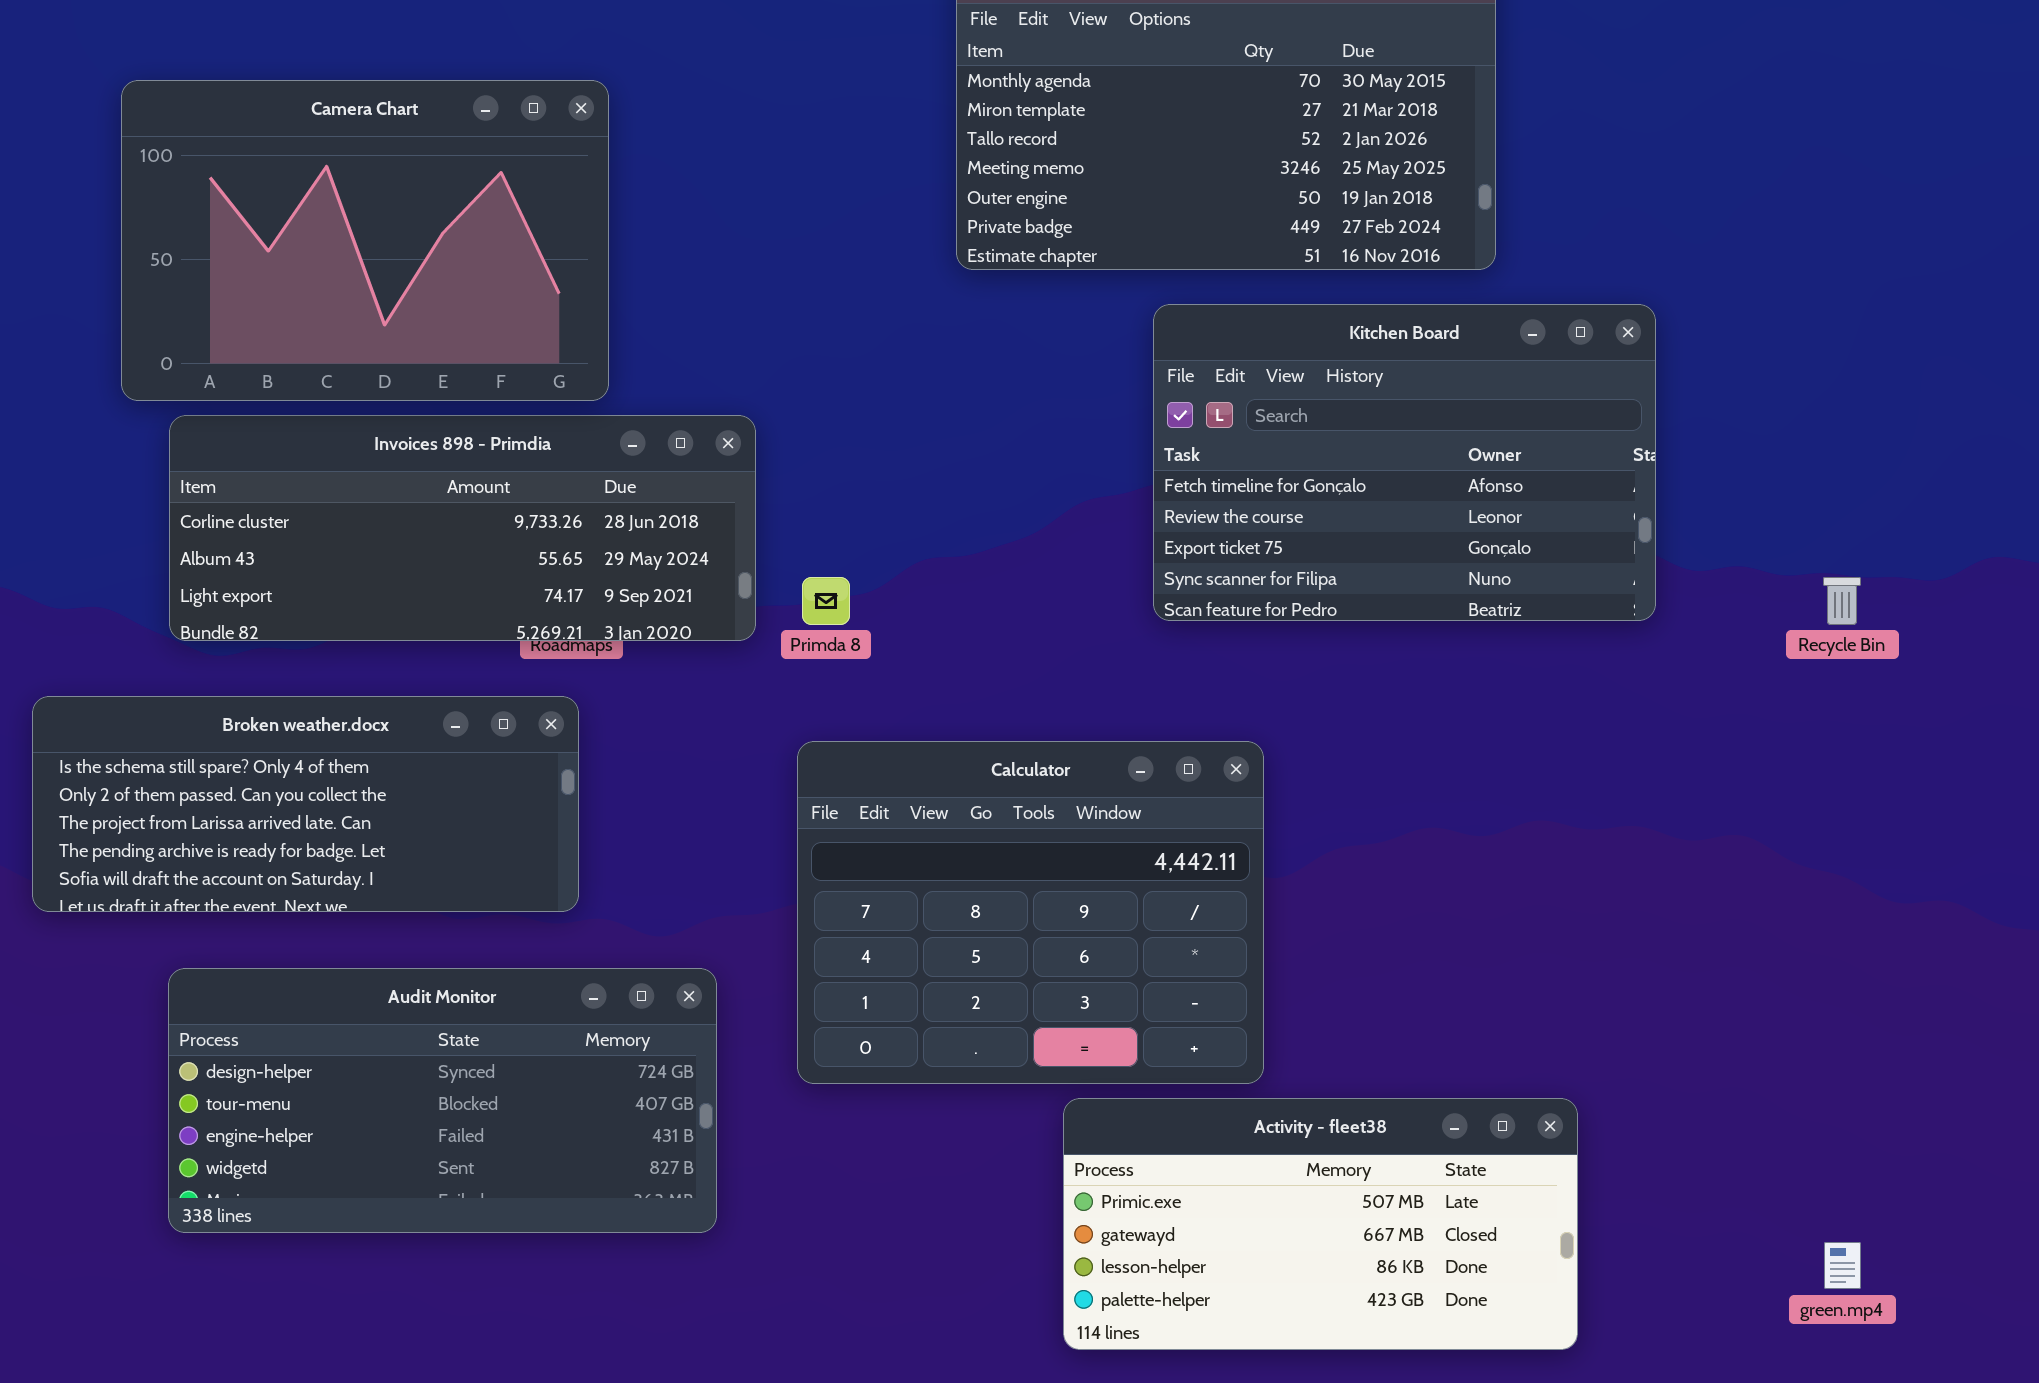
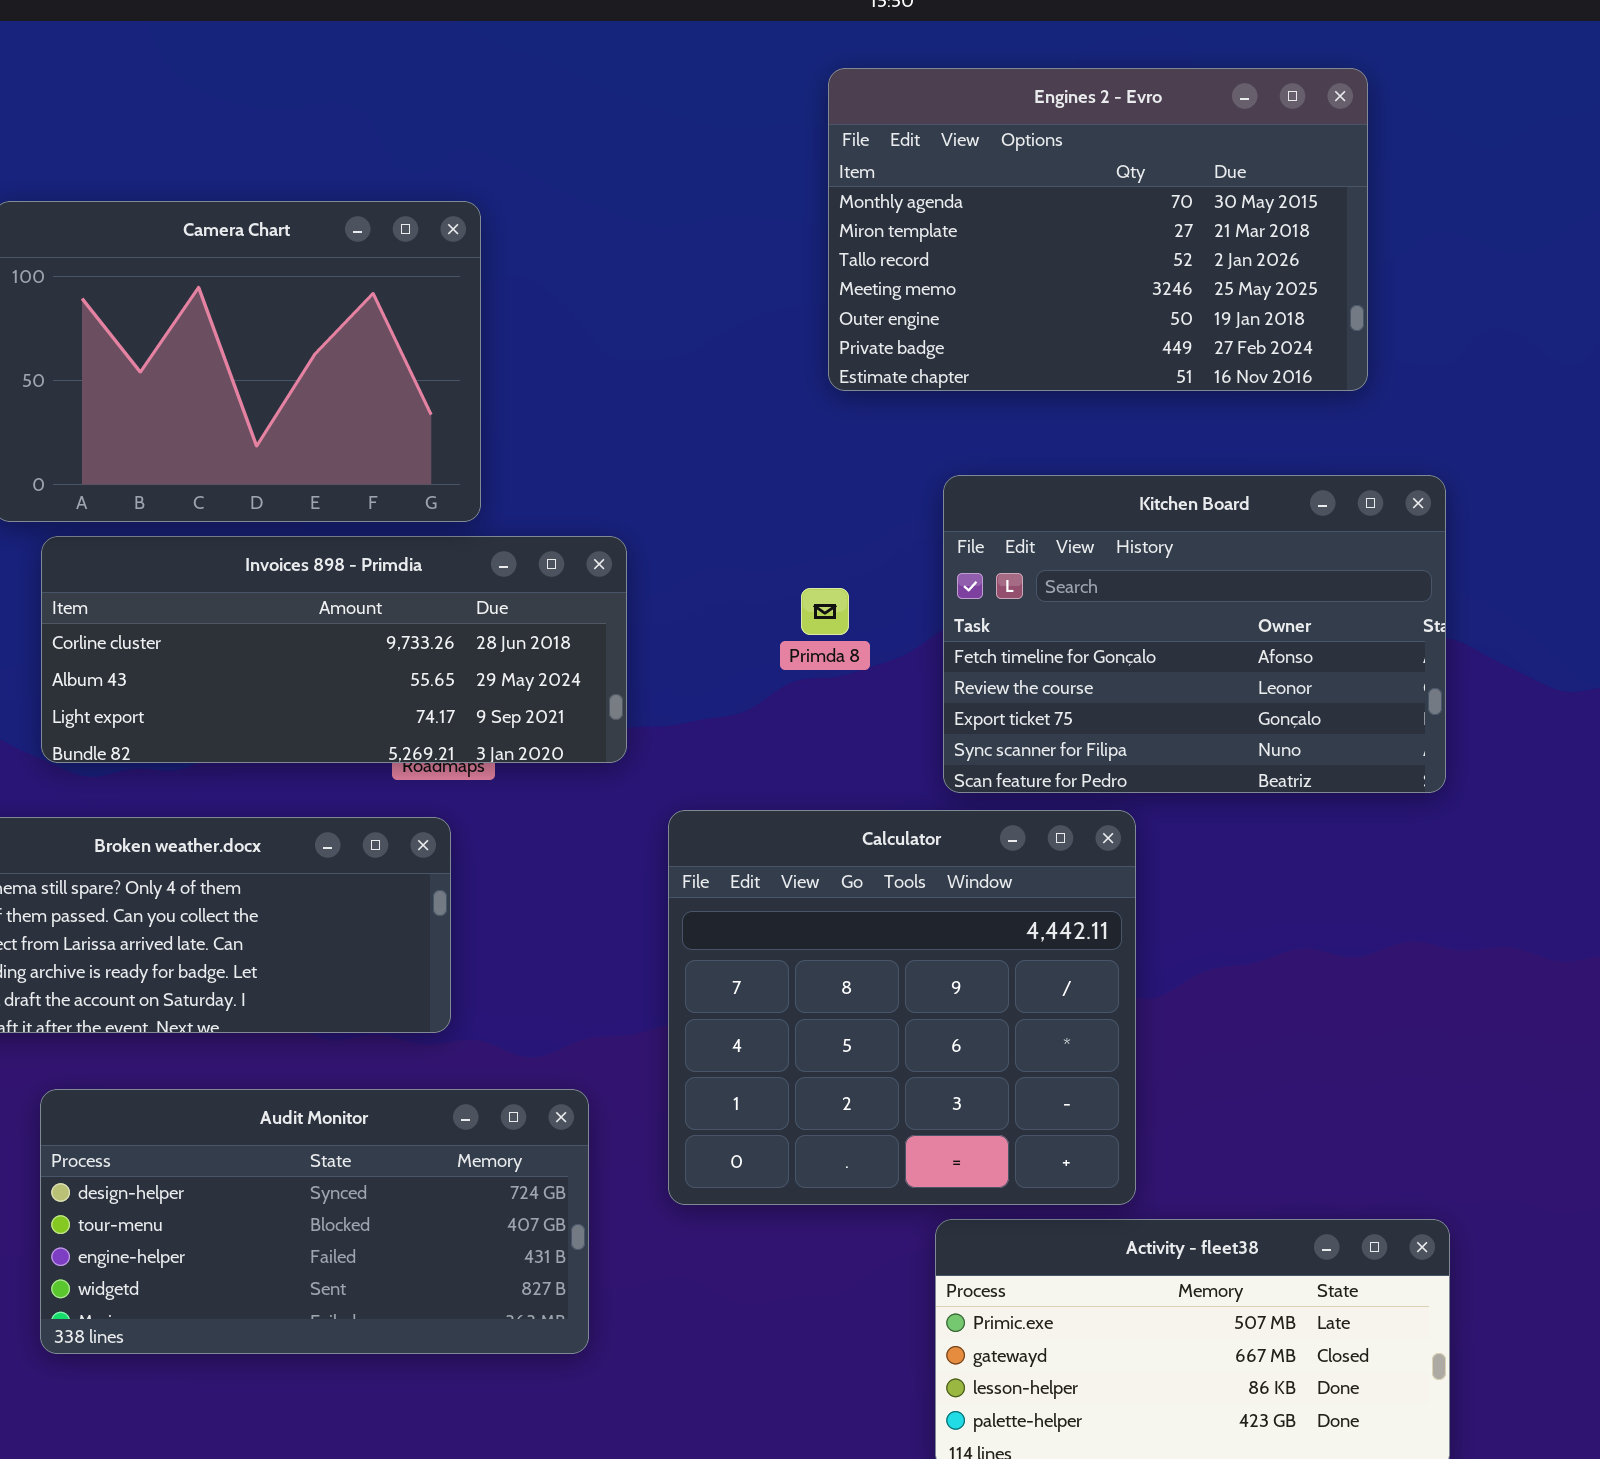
Kitchen Board: [1153,304,1656,621] -> [943,475,1446,793], moved
Primda 8: [802,577,850,625] -> [801,588,849,635], moved
Calculator: [797,741,1264,1084] -> [668,810,1136,1205], resized

